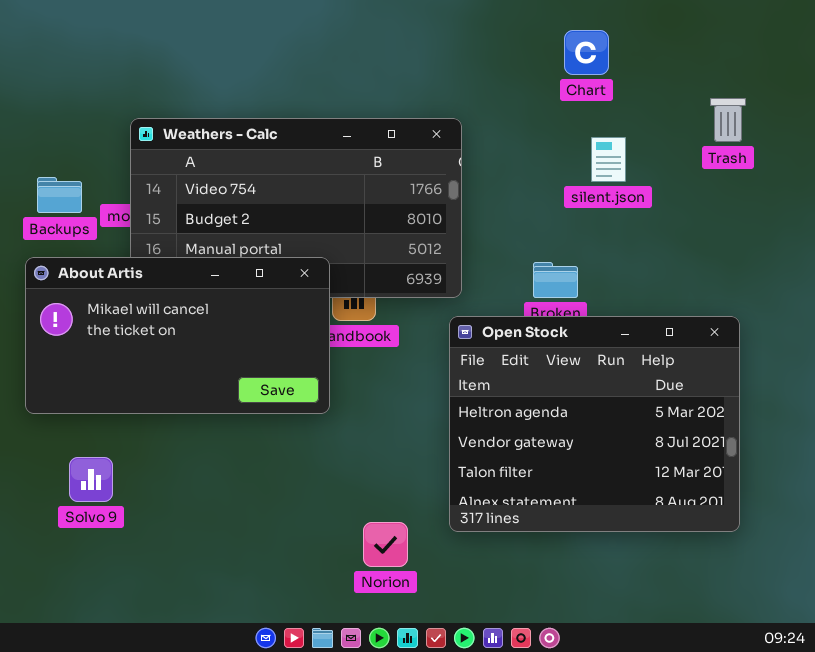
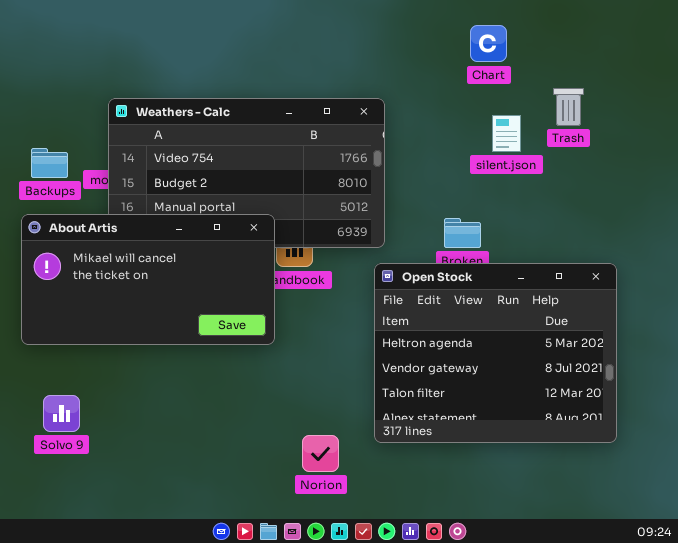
Trash: [710,98,746,142] -> [553,88,584,126], moved
Solvo 9: [69,457,113,502] -> [43,395,80,432], moved

